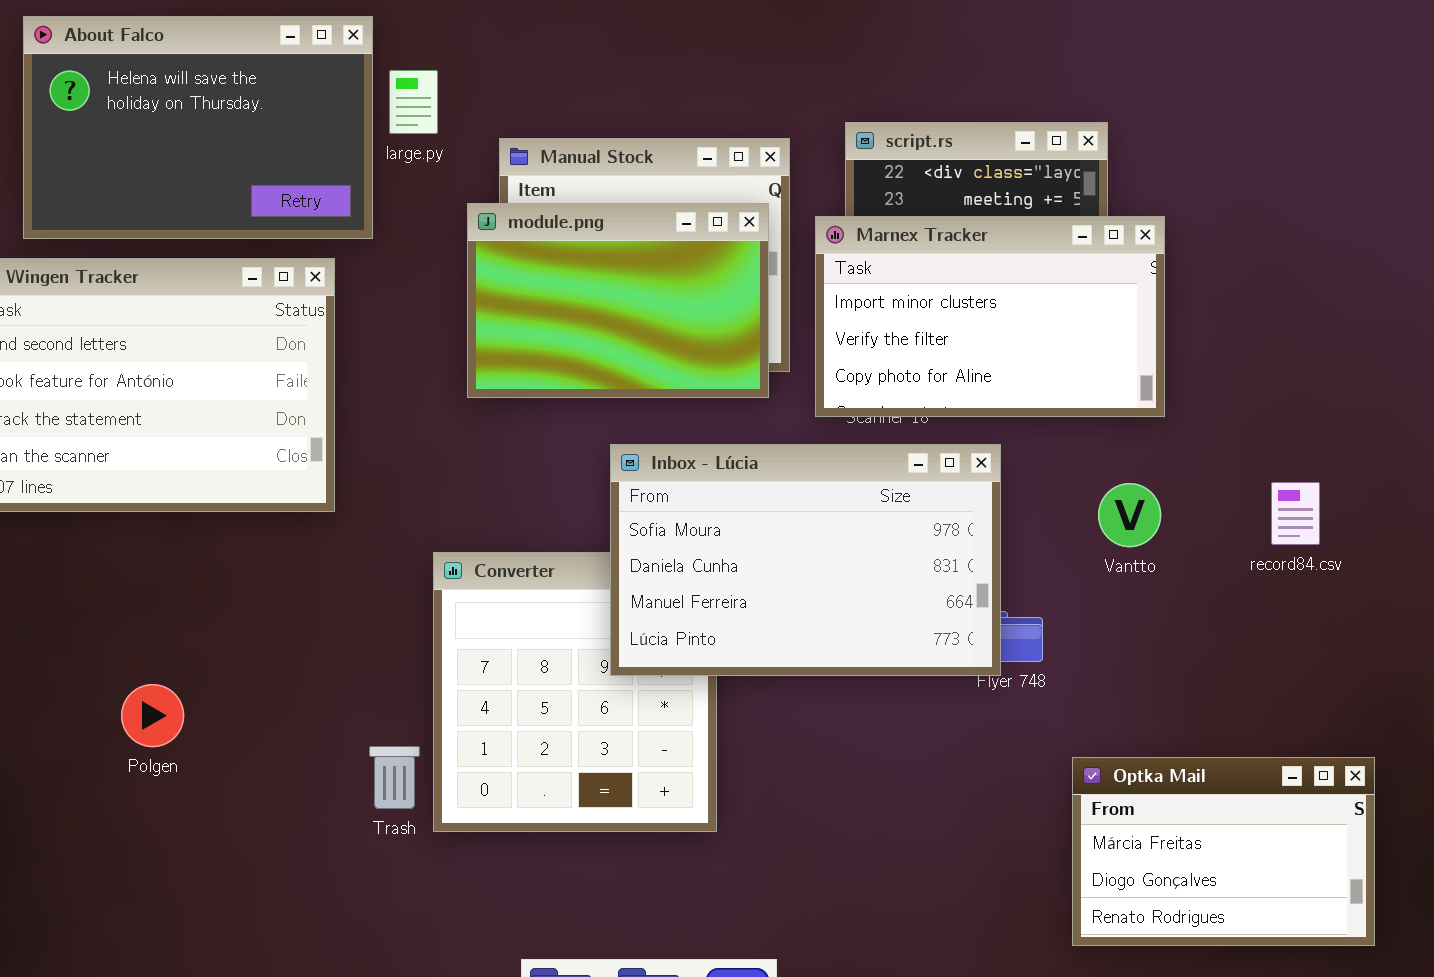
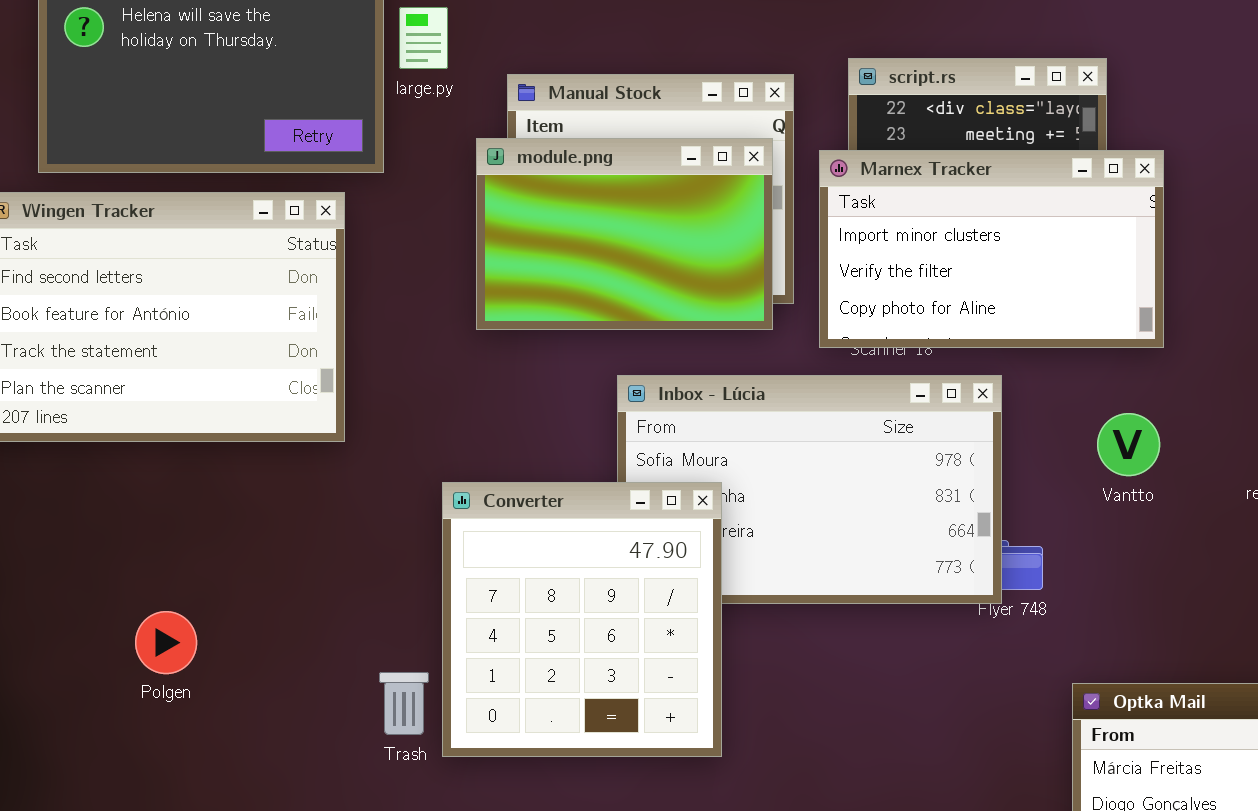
Converter: [433,552,717,832] -> [442,482,722,757], raised

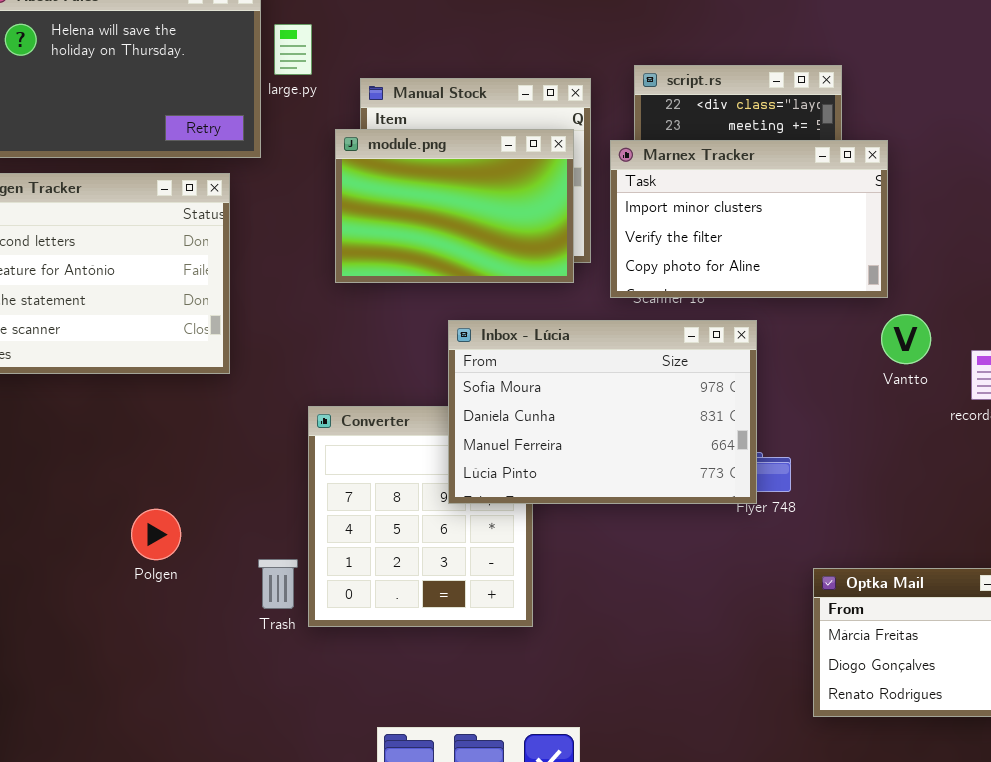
Inbox - Lúcia: [617,375,1002,604] -> [448,320,757,504], raised
Vantto: [1097,413,1160,476] -> [881,314,931,364], moved
Polgen: [135,611,197,674] -> [131,509,181,560], moved

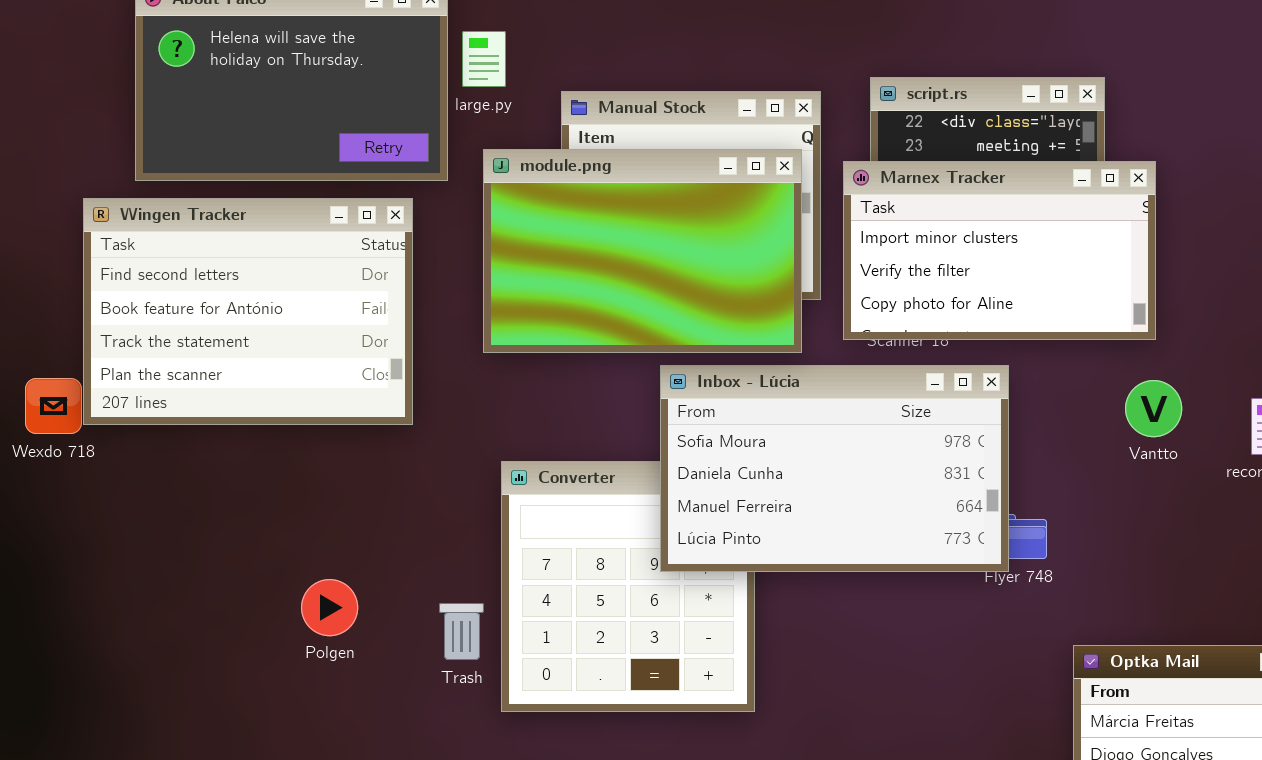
module.png: [335,129,574,283] -> [483,149,802,353], resized
Vantto: [881,314,931,364] -> [1125,380,1182,437], moved
Trash: [258,559,298,609] -> [439,603,484,660], moved

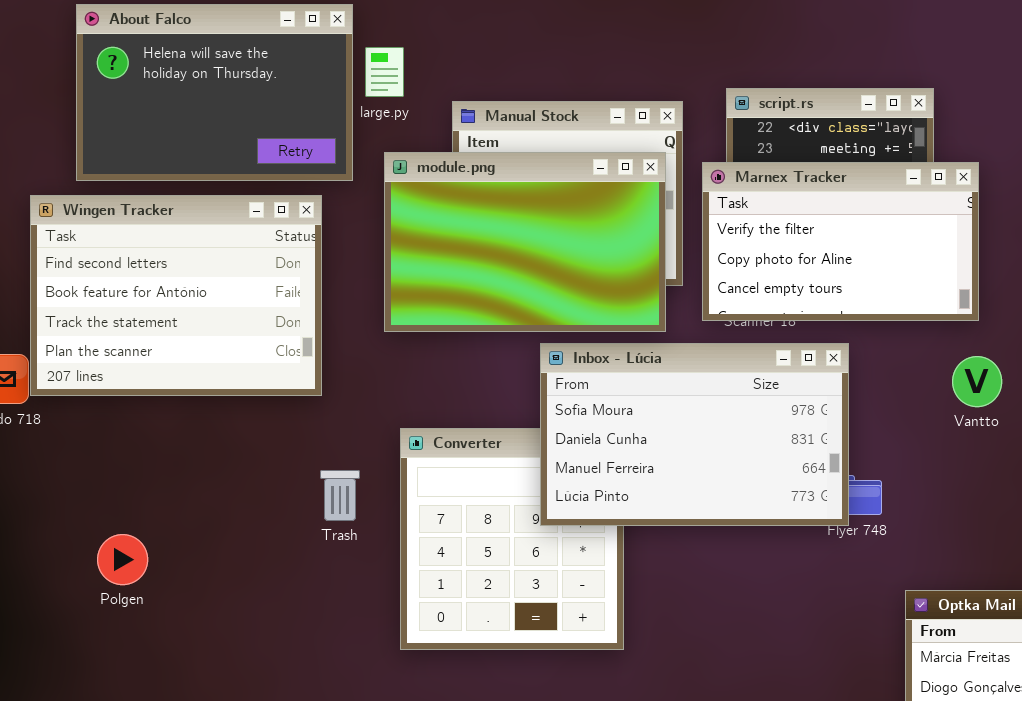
Marnex Tracker: [843,161,1156,340] -> [702,162,979,321], scrolled down 1 row
Polgen: [301,579,358,636] -> [97,534,148,585], moved
Trash: [439,603,484,660] -> [320,470,360,521], moved

